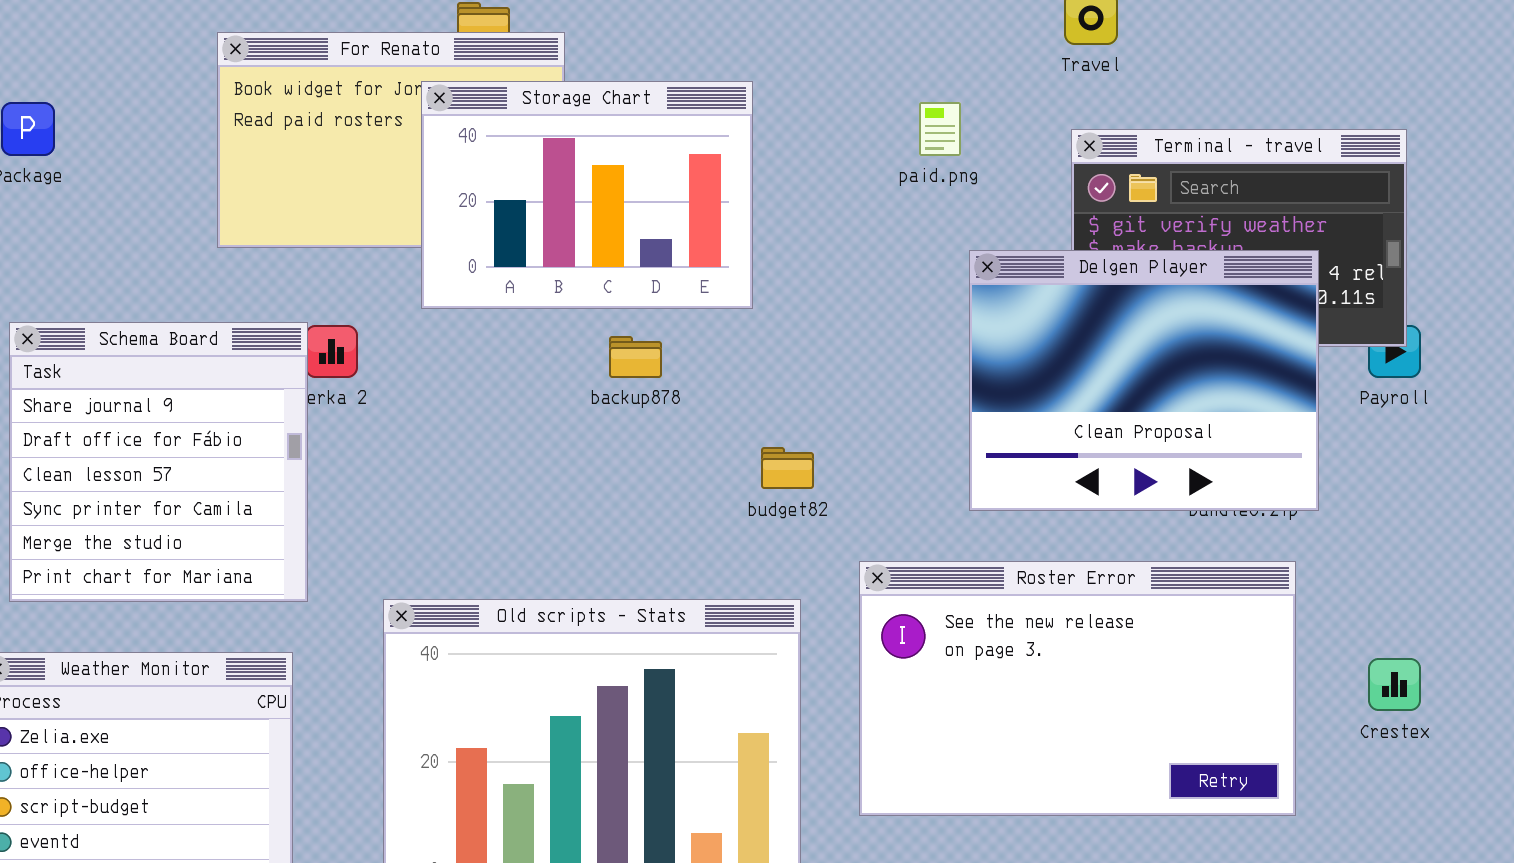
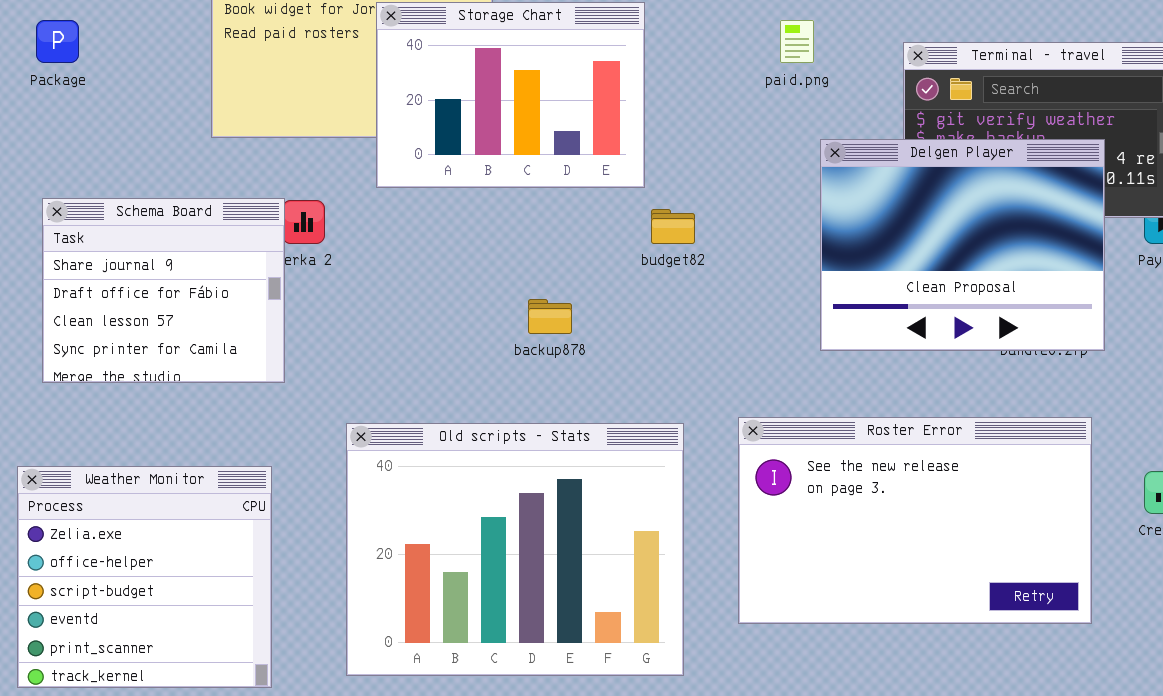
Schema Board: [9,322,308,602] -> [42,198,285,383], resized
backup878: [609,336,662,378] -> [528,299,572,334], moved
budget82: [761,447,814,489] -> [651,209,695,244], moved
Roster Error: [859,561,1296,816] -> [738,417,1092,624], moved

